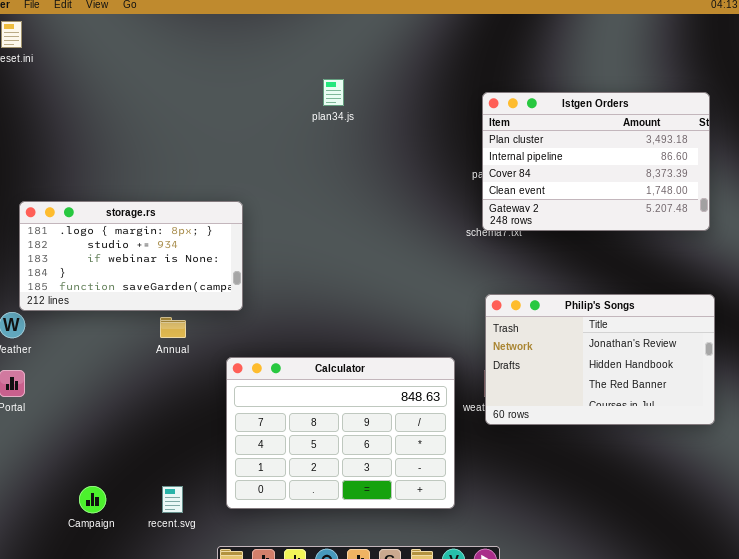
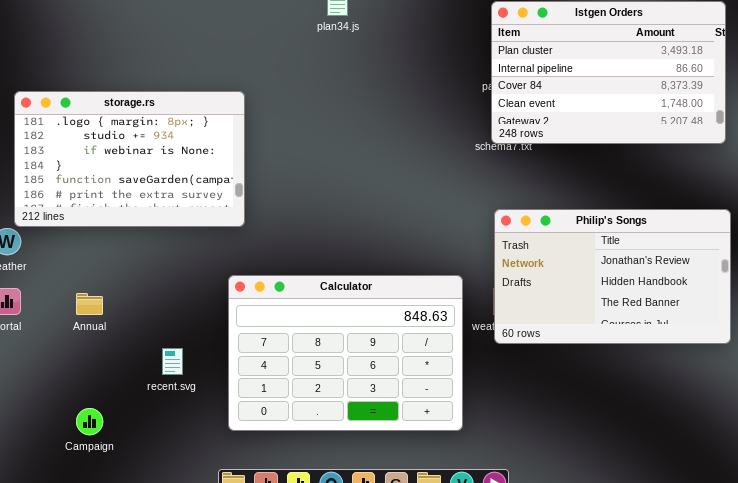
storage.rs: [19,201,243,311] -> [14,91,245,227], resized
Annual: [160,317,186,338] -> [76,293,103,315], moved
recent.svg: [162,486,183,513] -> [162,348,183,375], moved

